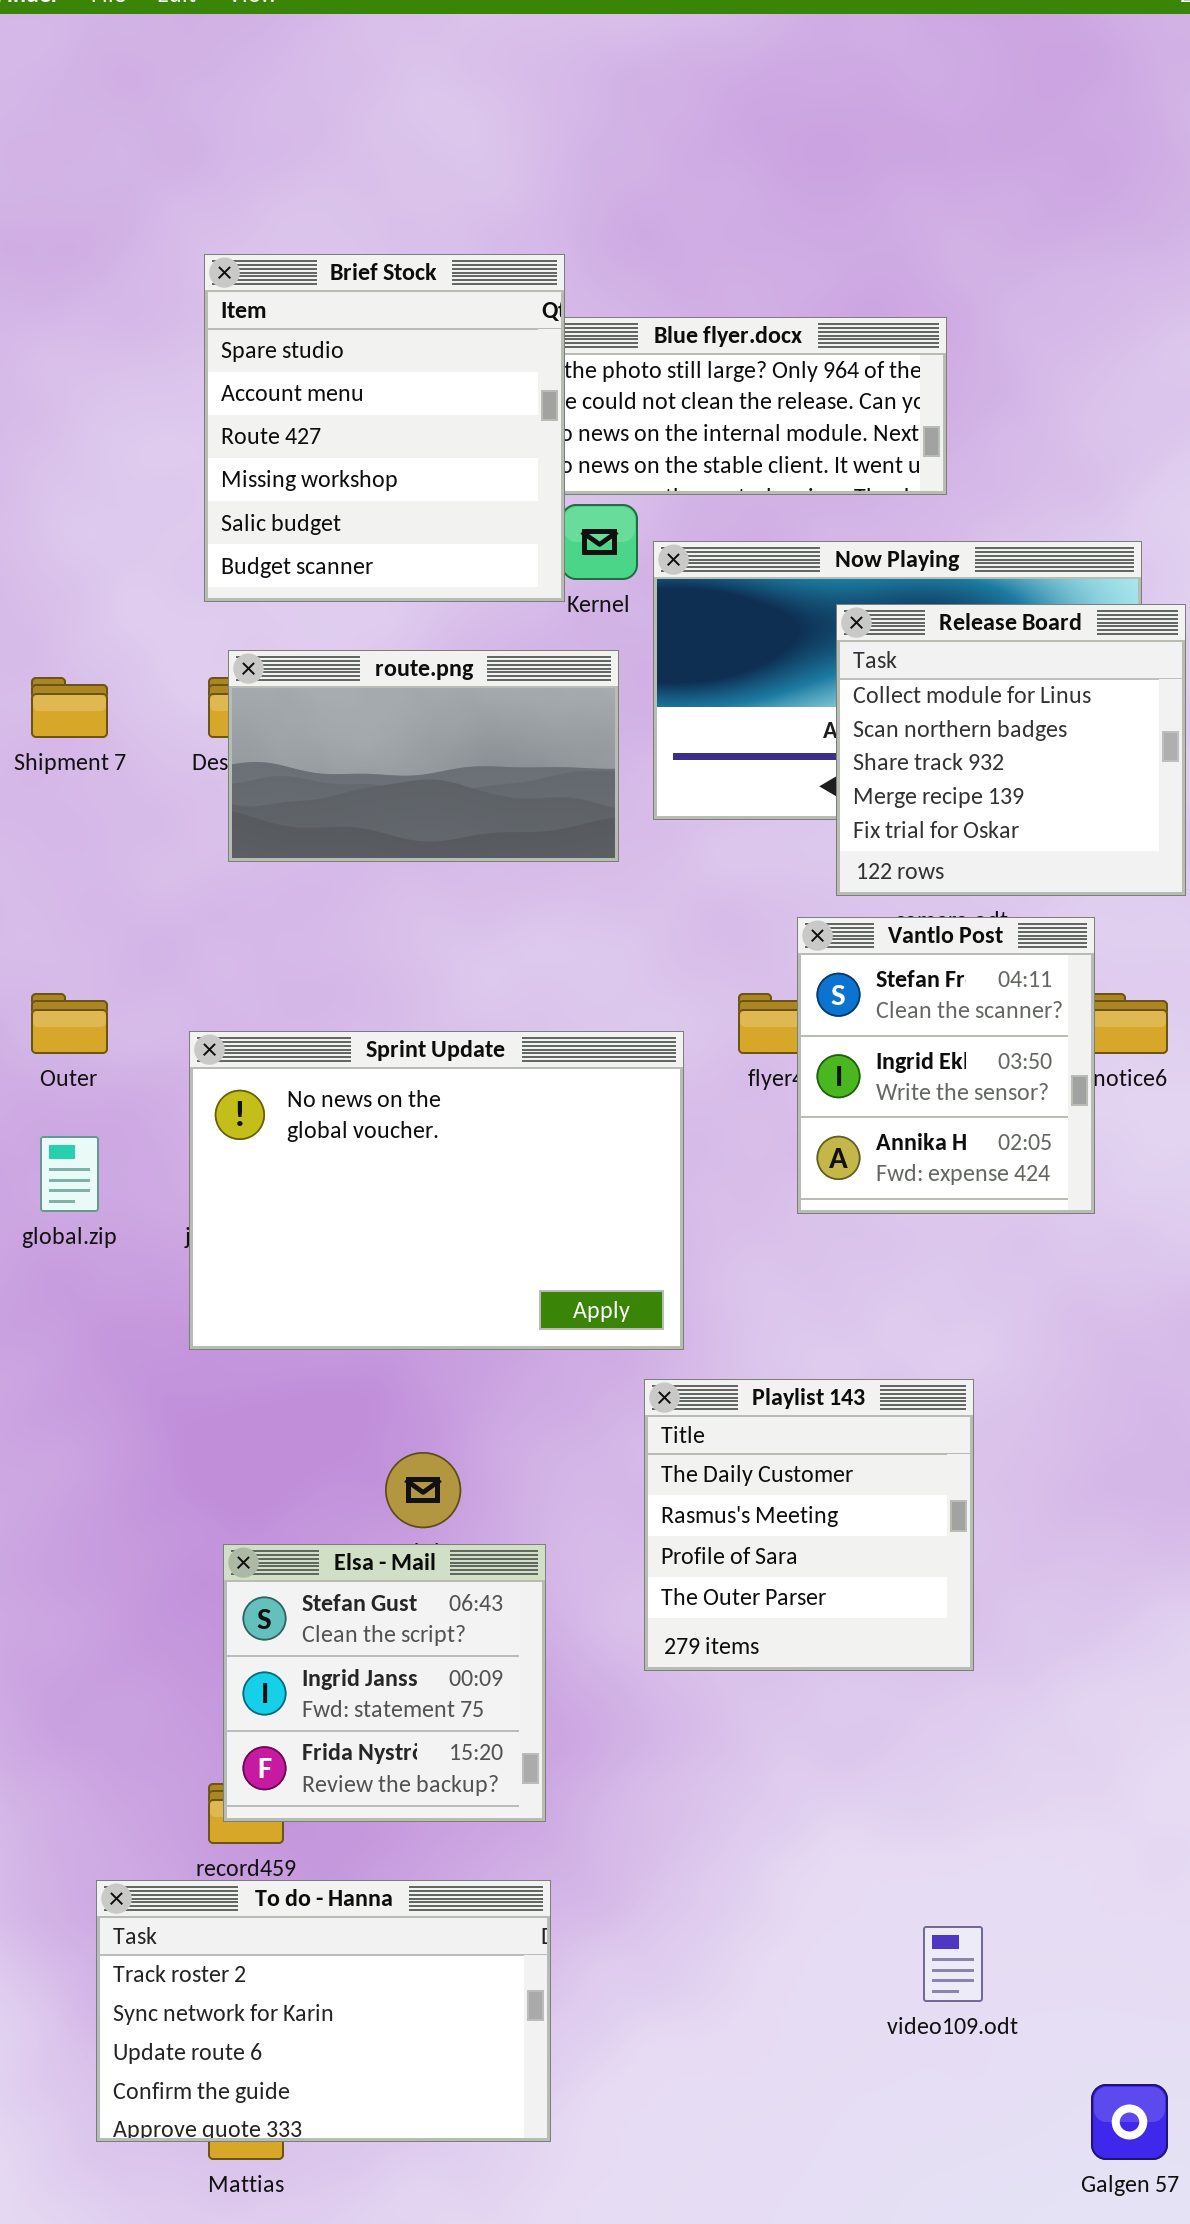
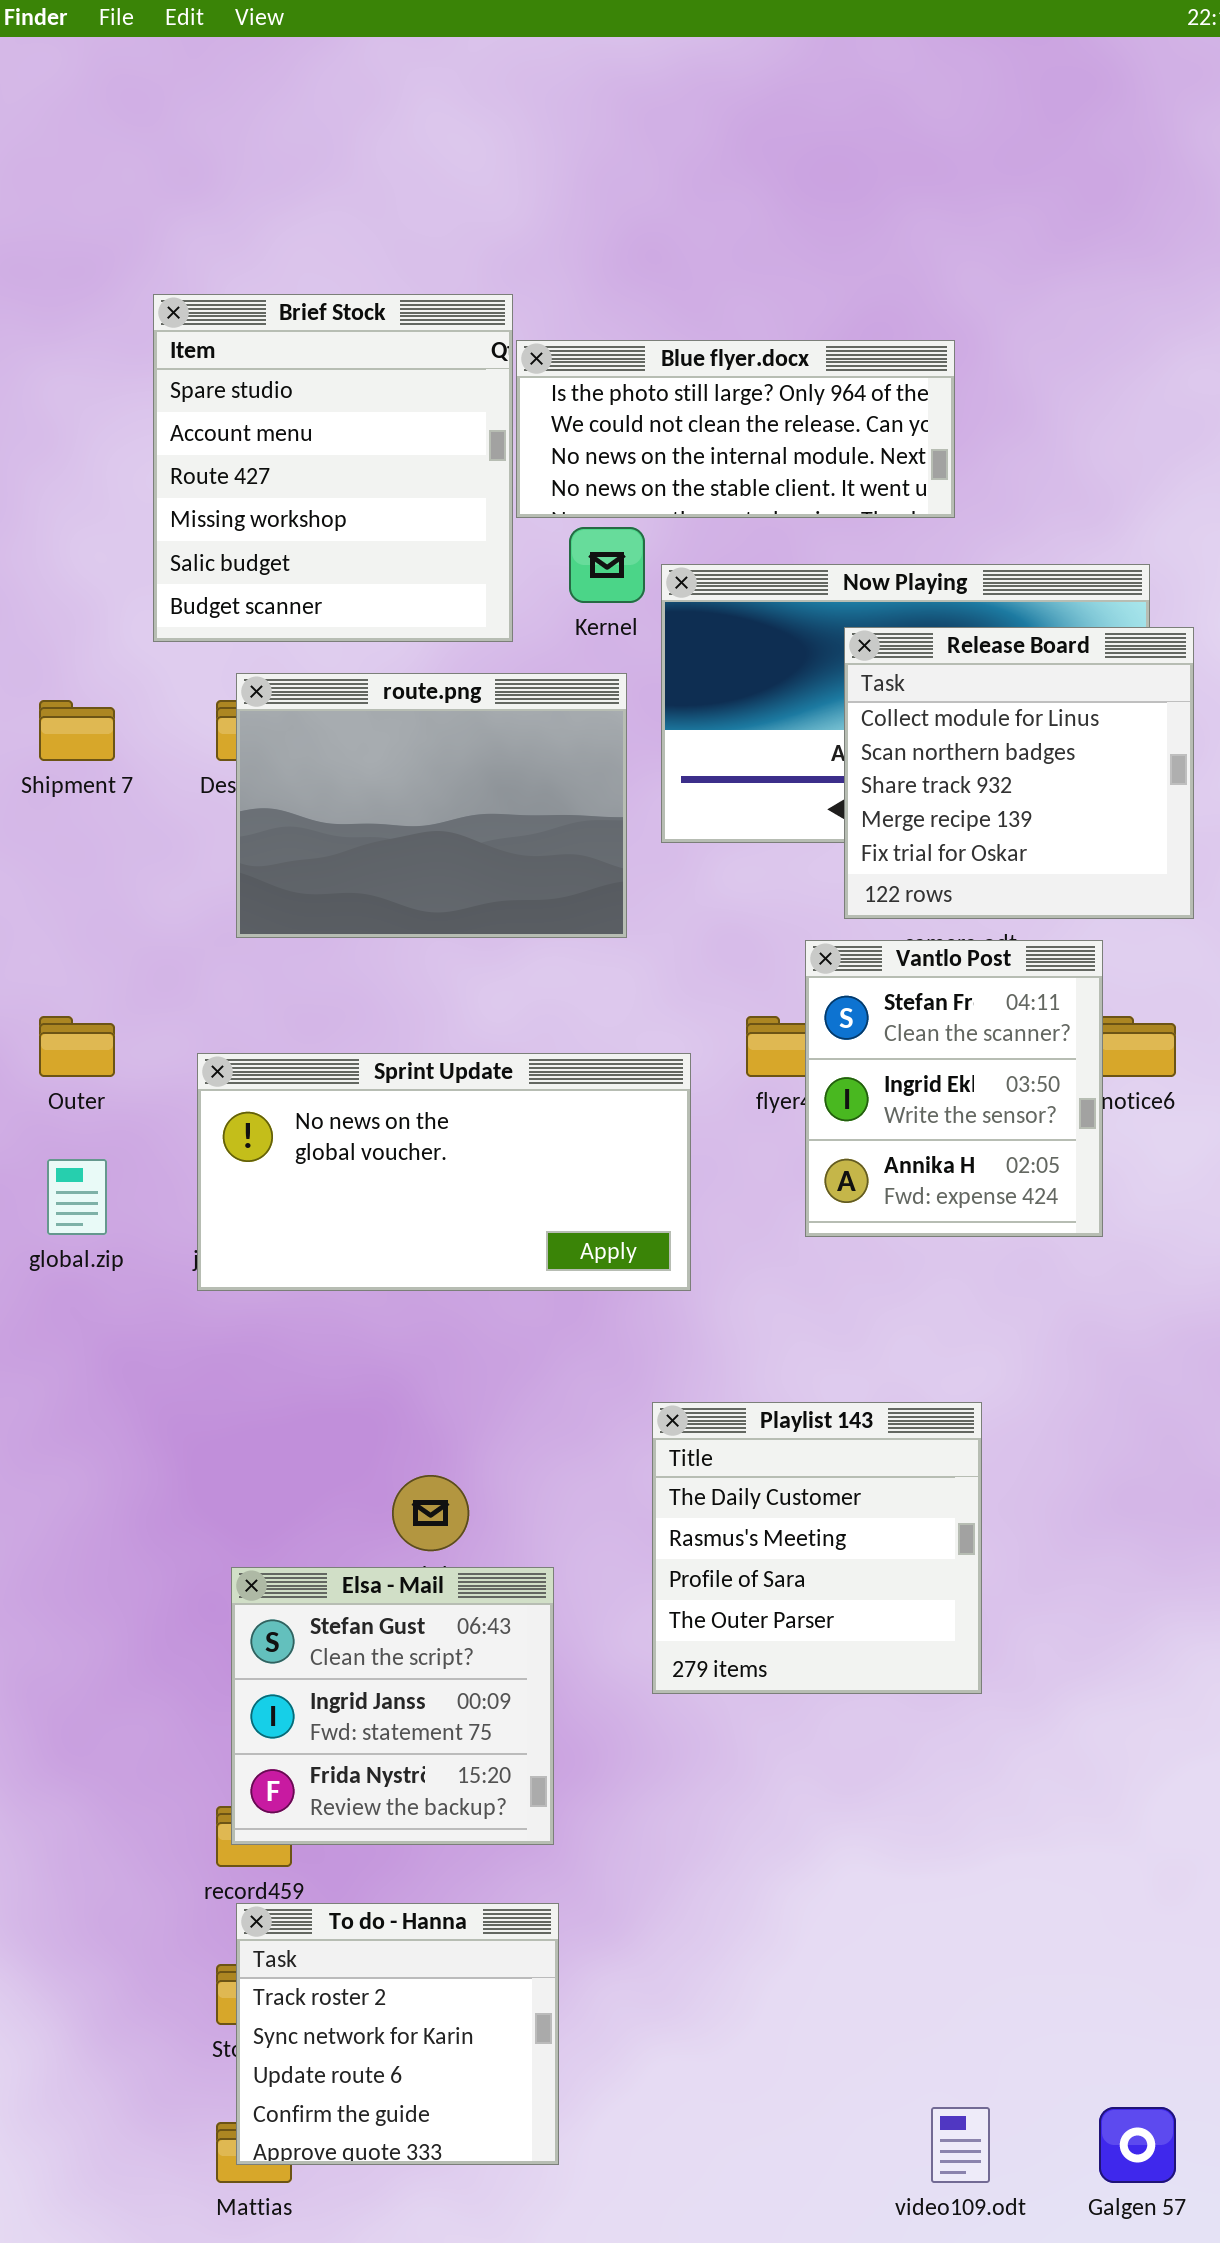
Brief Stock: [204,254,565,602] -> [153,294,513,642], moved
route.png: [228,650,619,862] -> [236,673,627,938], resized
Sprint Update: [189,1031,684,1350] -> [197,1053,691,1291], resized
To do - Hanna: [96,1880,551,2142] -> [236,1903,559,2165], resized
video109.odt: [923,1926,983,2002] -> [931,2107,990,2183], moved

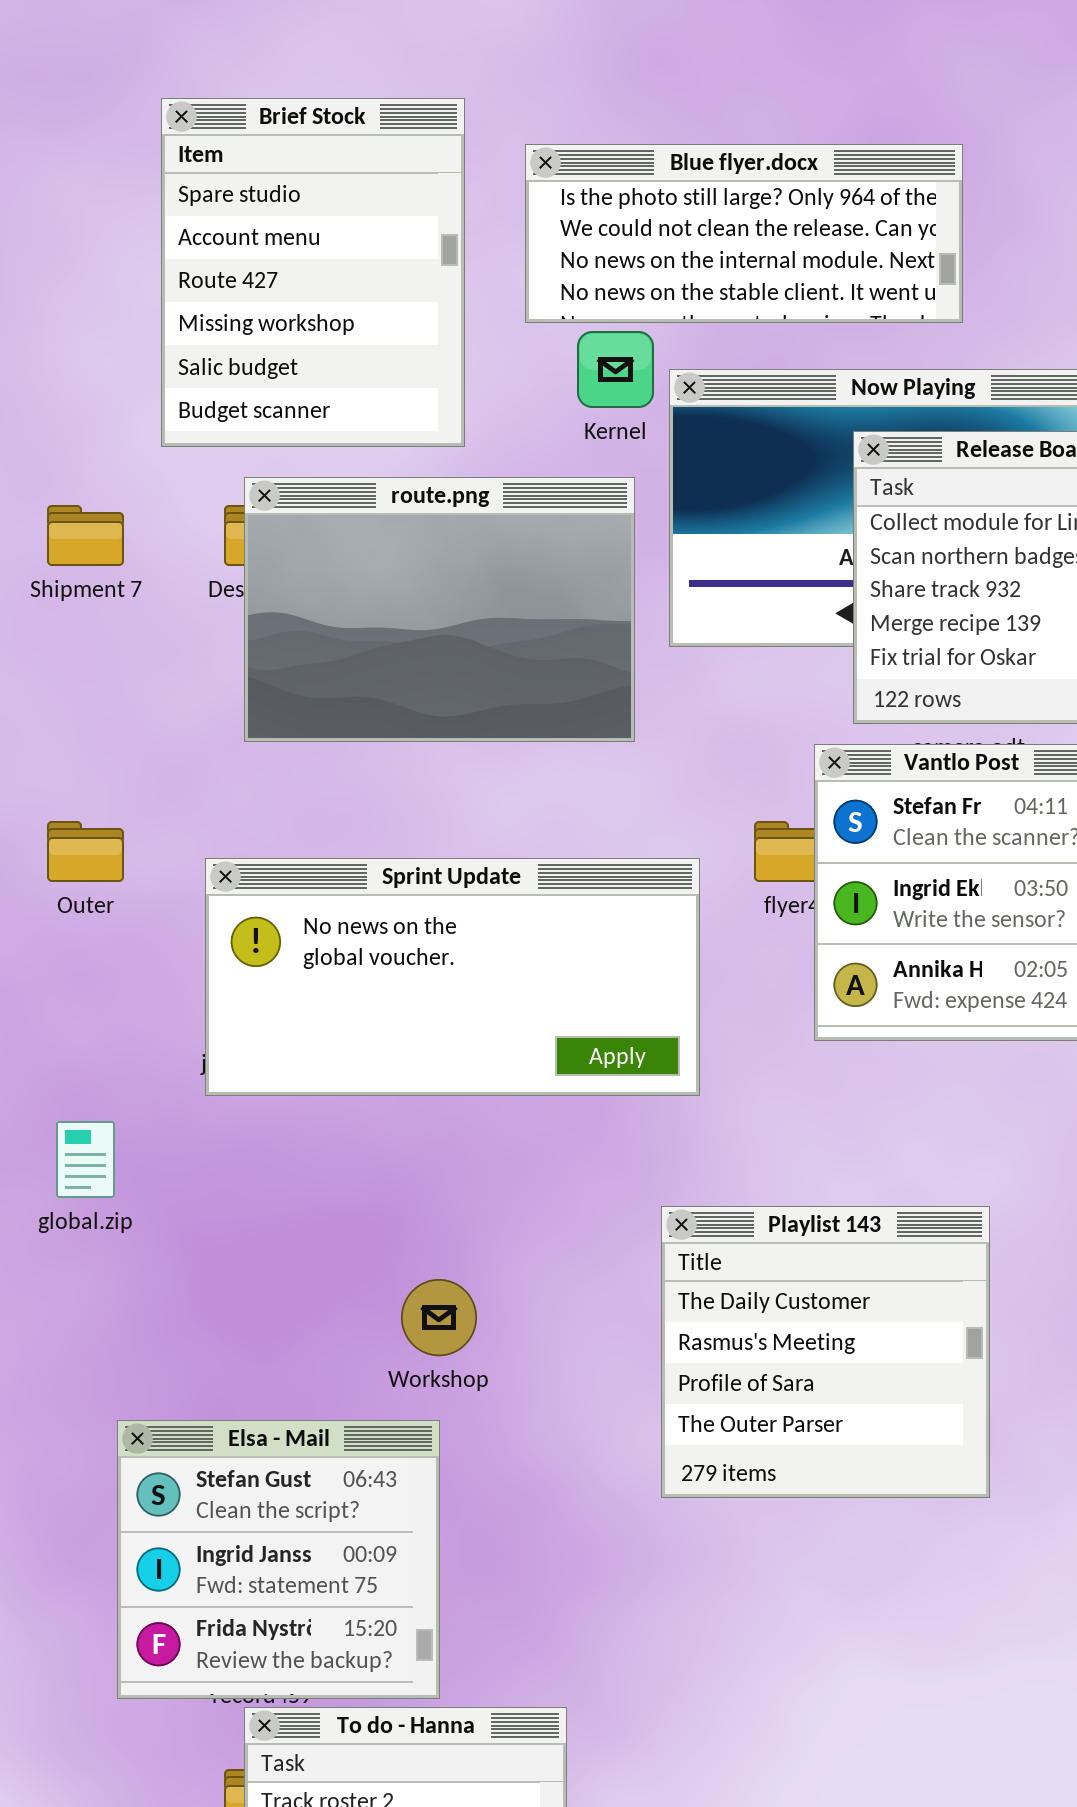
Brief Stock: [153,294,513,642] -> [161,98,465,447], resized
global.zip: [47,1159,107,1235] -> [56,1121,115,1198], moved
Elsa - Mail: [231,1567,554,1845] -> [117,1420,440,1699], moved

